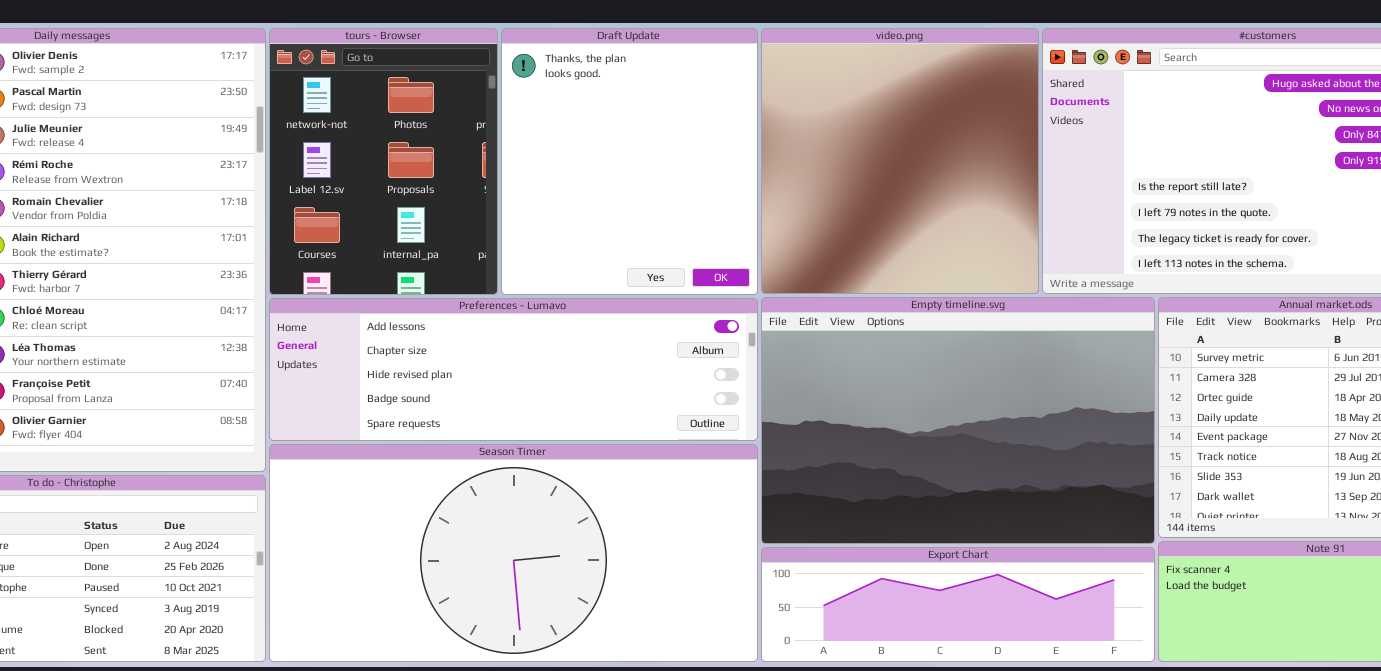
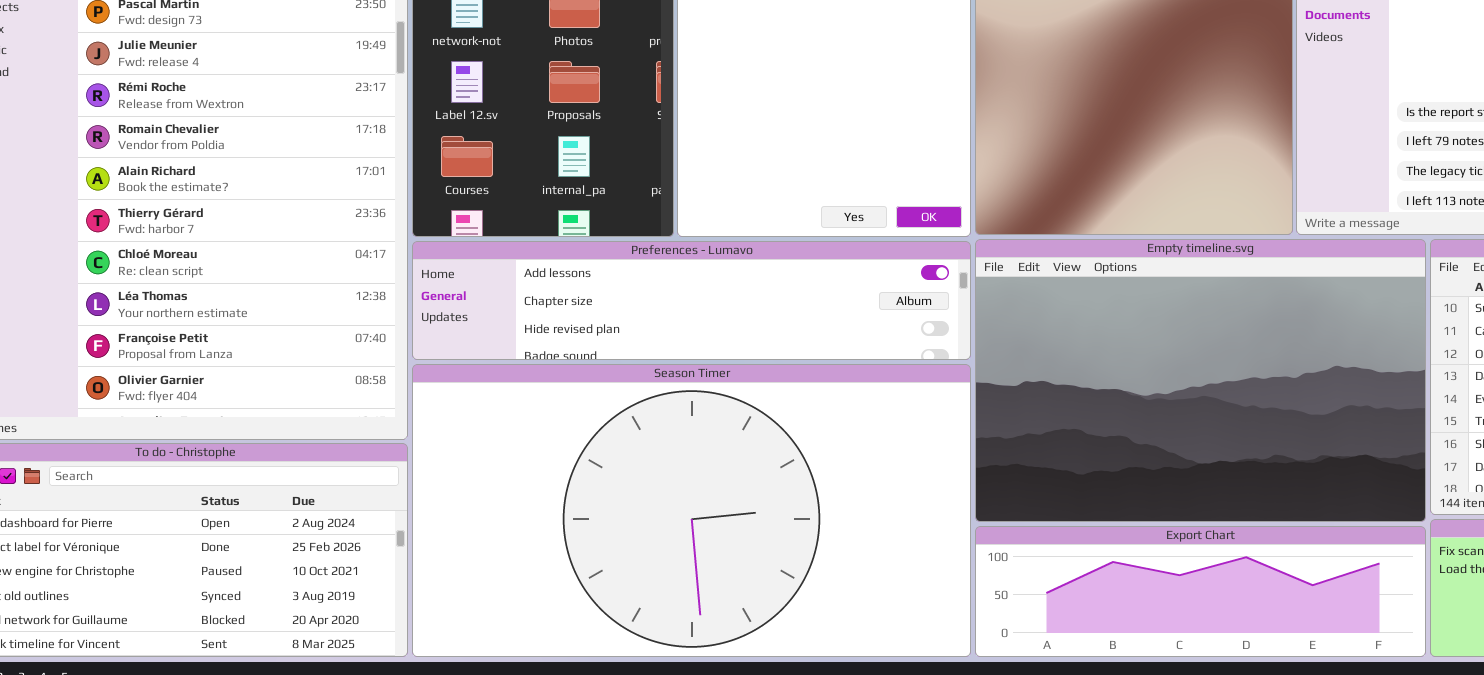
Preferences - Lumavo: [269,298,758,441] -> [412,241,971,360], resized
Season Timer: [269,444,758,662] -> [412,364,971,657], resized

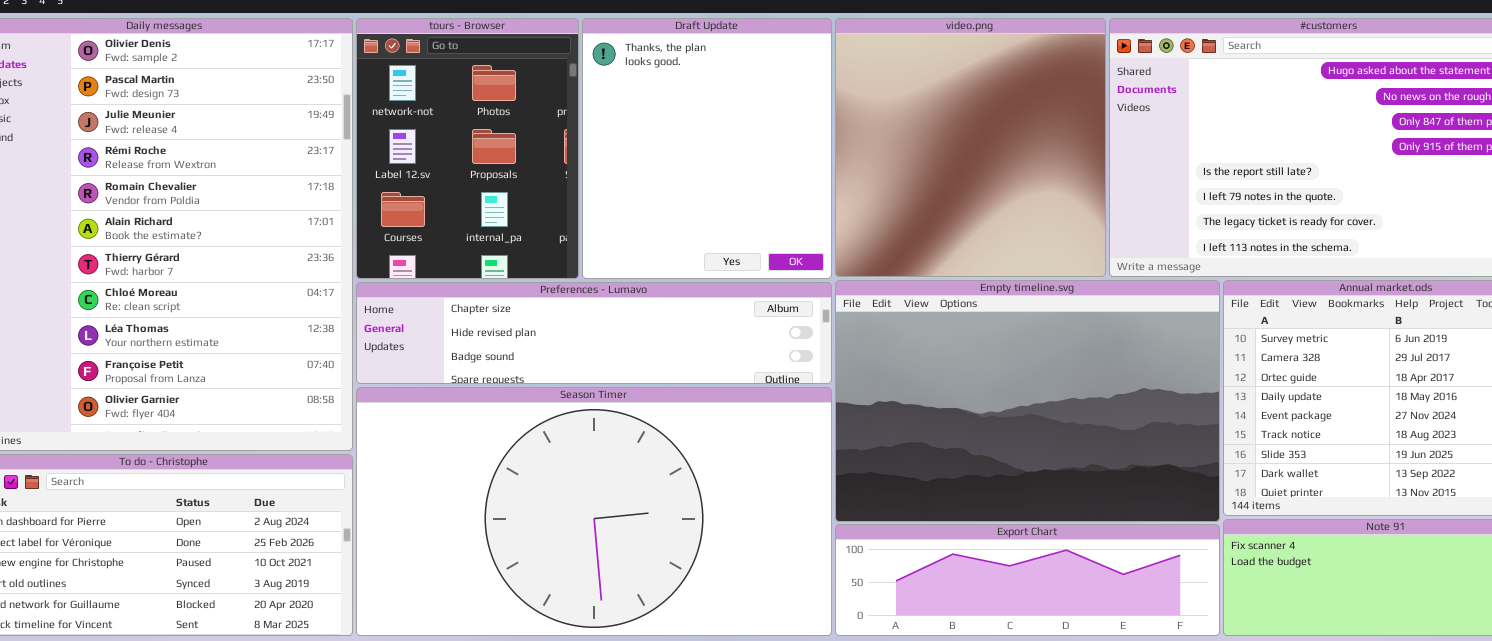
Preferences - Lumavo: [412,241,971,360] -> [356,282,832,384], scrolled down 1 row

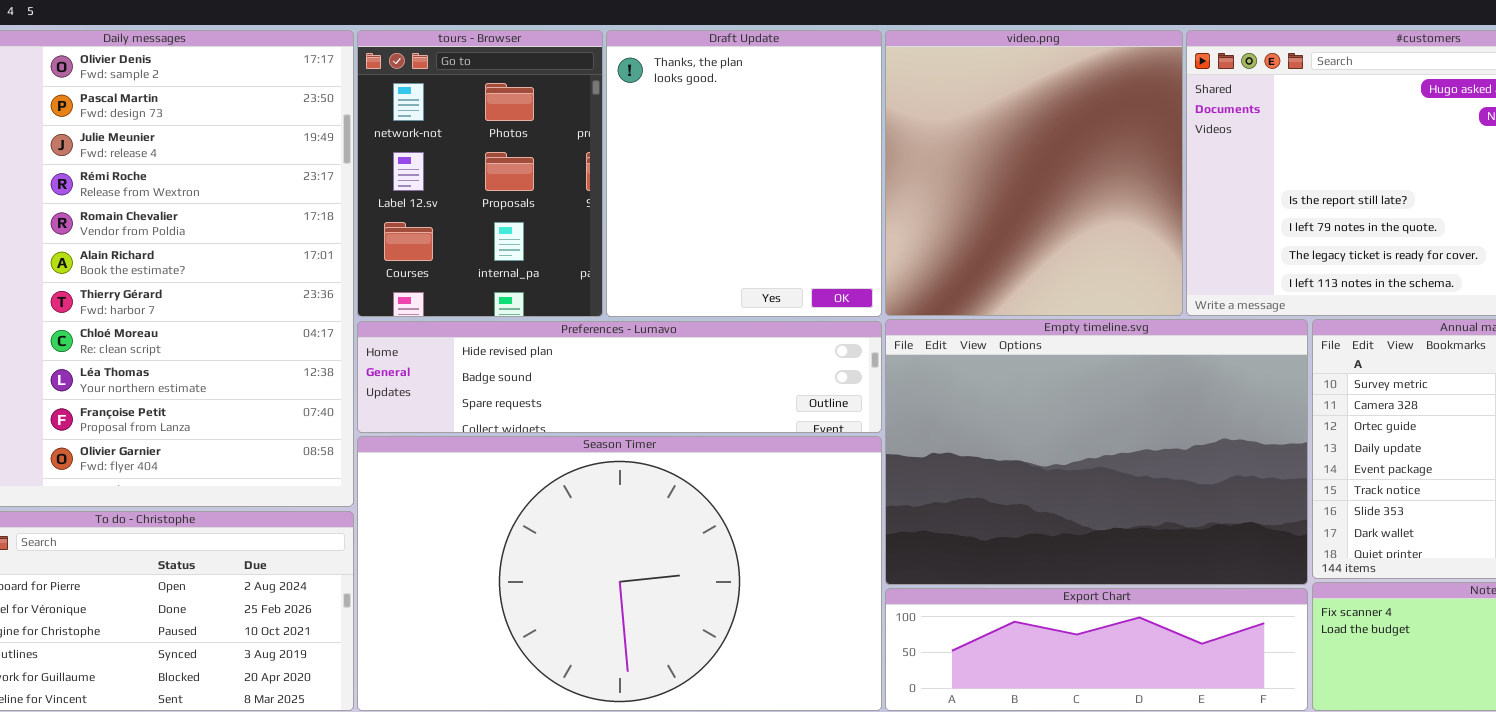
Preferences - Lumavo: [356,282,832,384] -> [357,321,882,433], scrolled down 1 row

